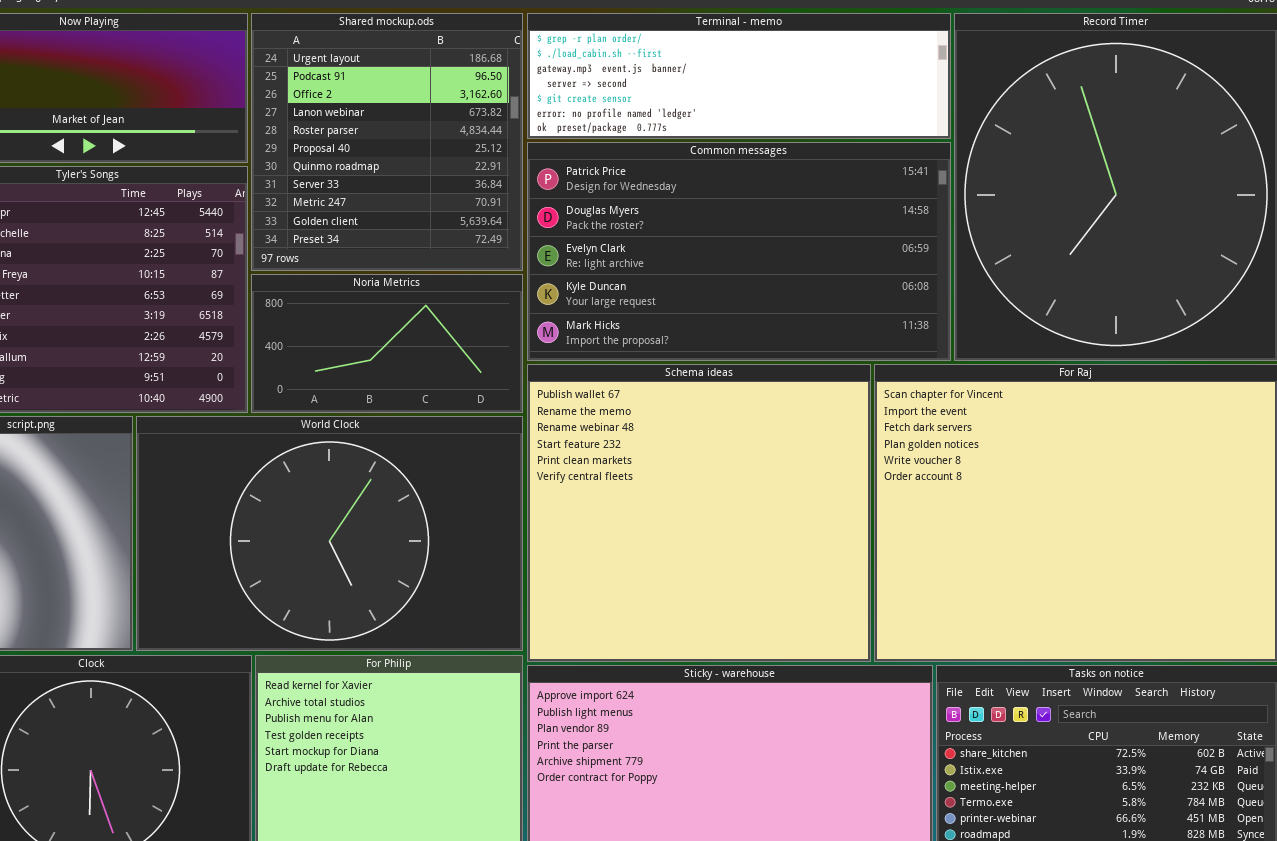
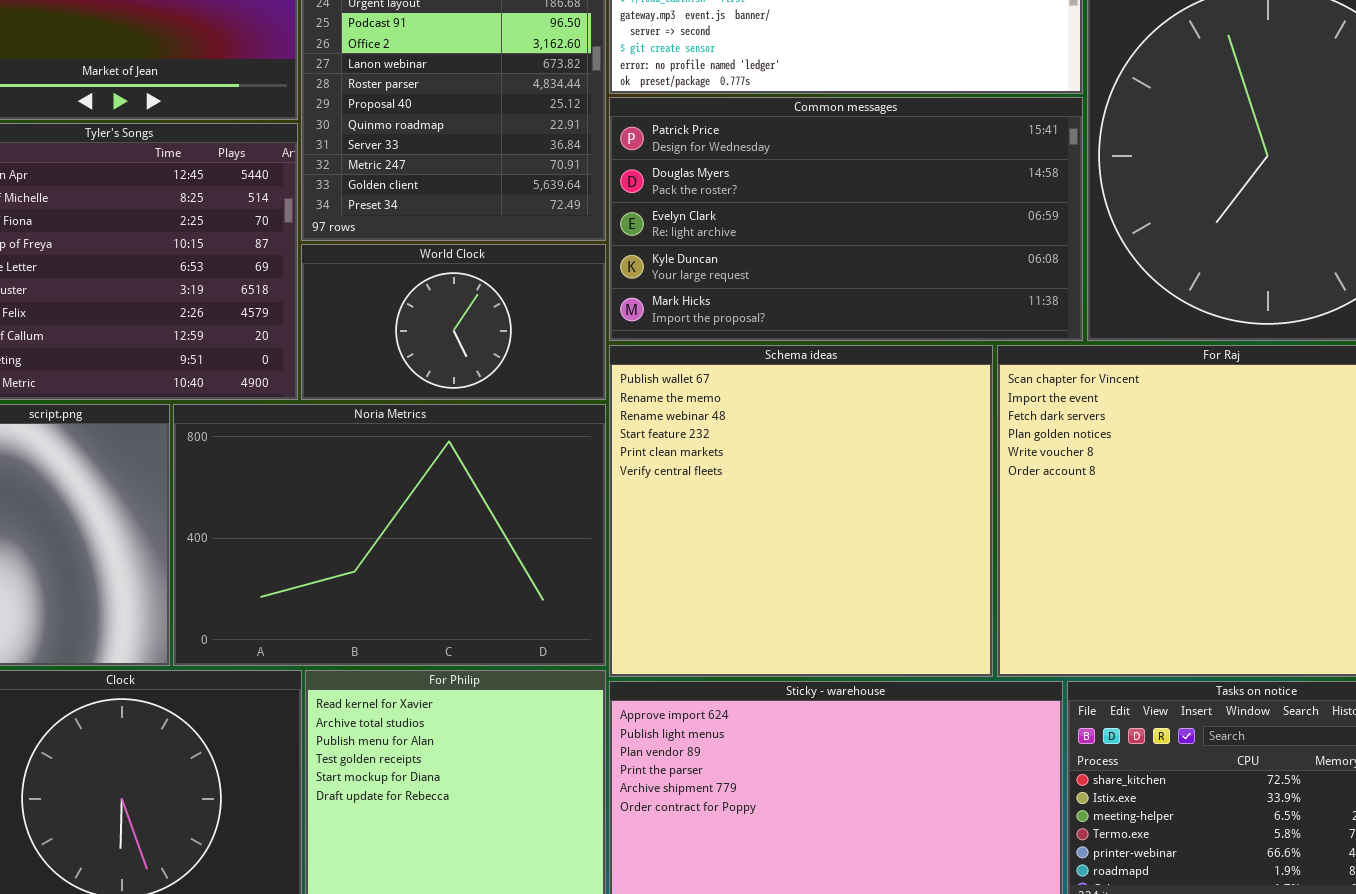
Noria Metrics: [251,274,523,413] -> [173,404,606,666], moved, resized
World Clock: [136,416,523,651] -> [301,244,606,400], moved, resized

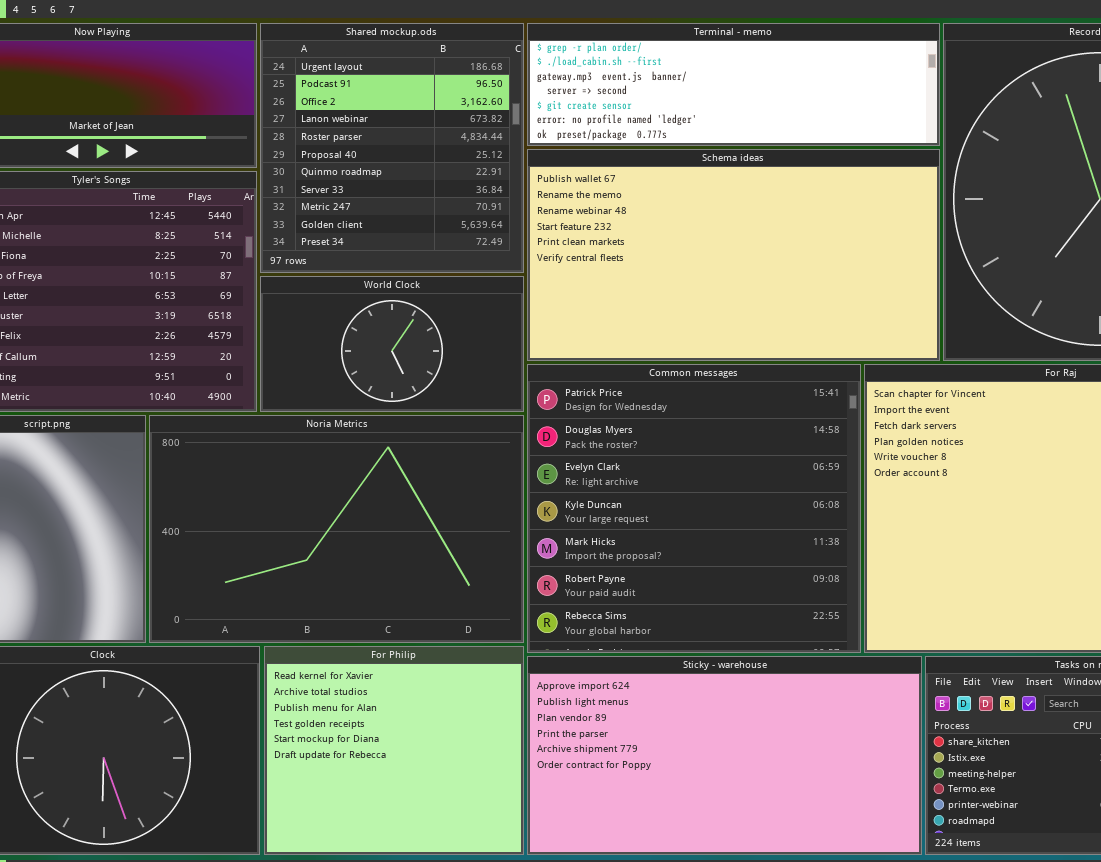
Common messages: [609,97,1083,341] -> [527,364,861,653], moved, resized
Schema ideas: [609,345,993,677] -> [527,149,940,361], moved, resized

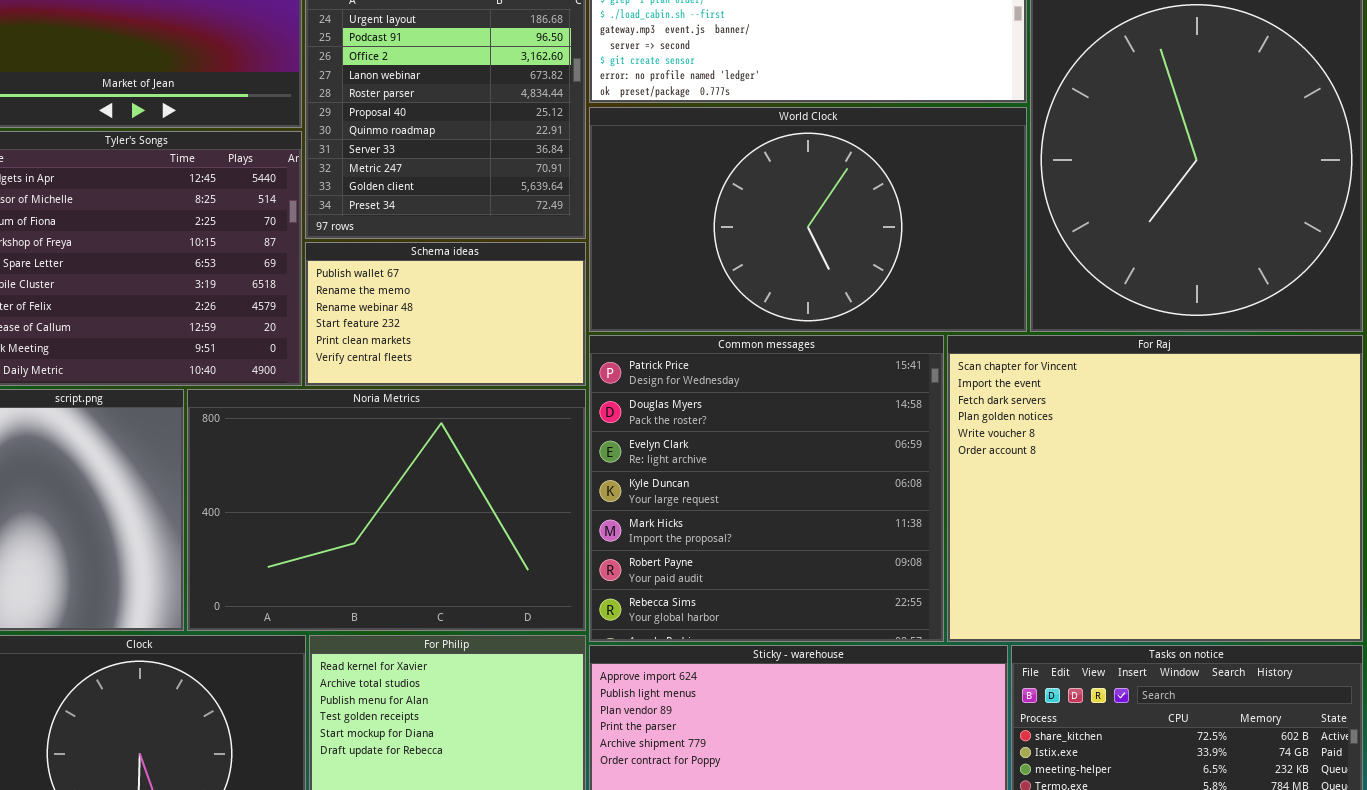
Schema ideas: [527,149,940,361] -> [305,242,586,386], moved, resized
World Clock: [260,276,524,412] -> [589,107,1027,332], moved, resized

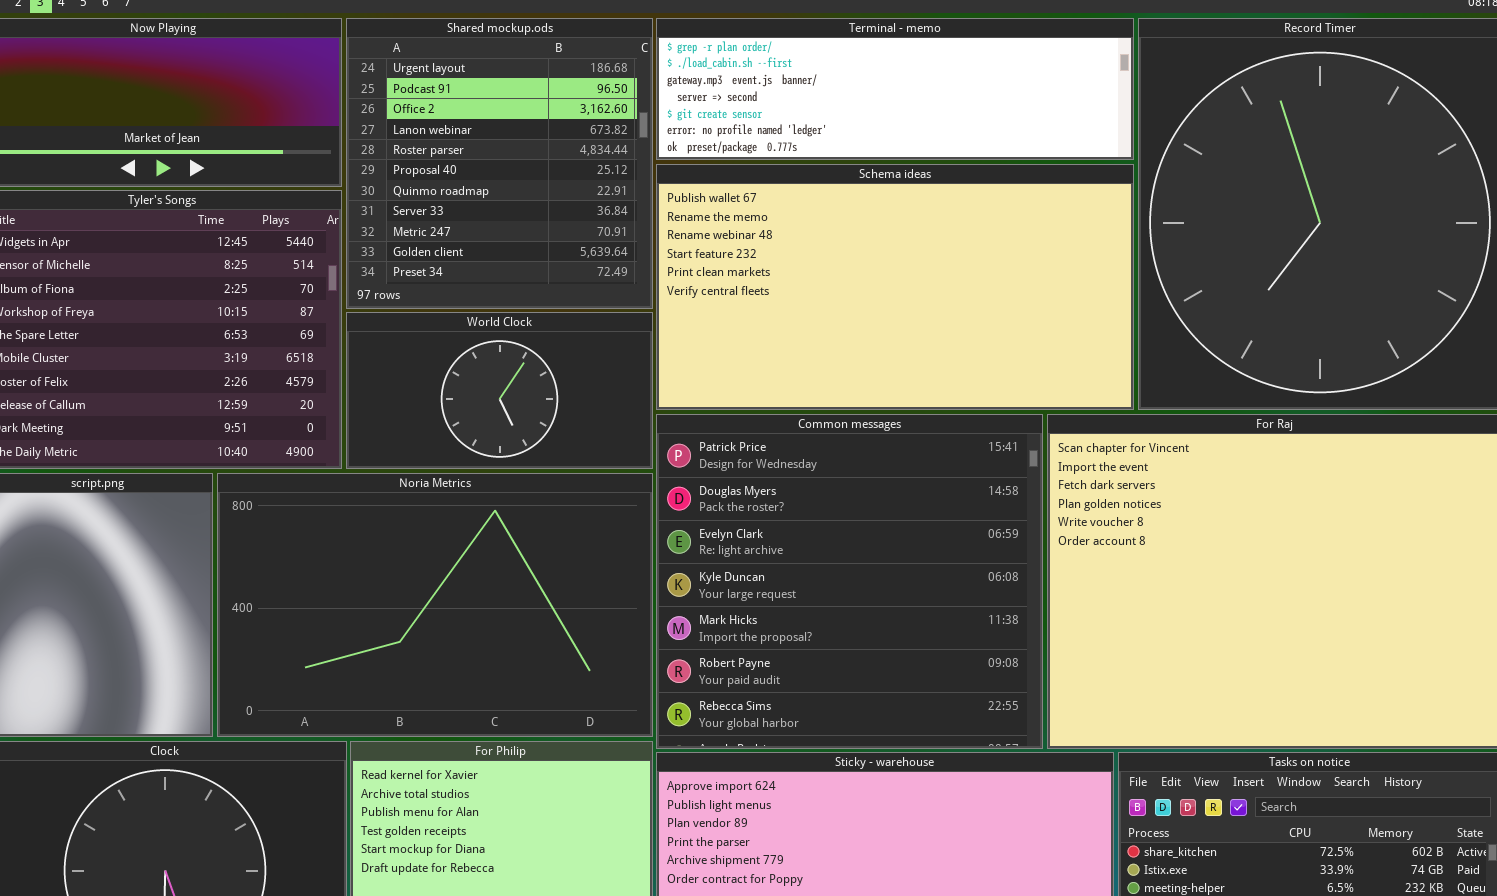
World Clock: [589,107,1027,332] -> [346,312,653,469], moved, resized
Schema ideas: [305,242,586,386] -> [656,164,1134,410], moved, resized

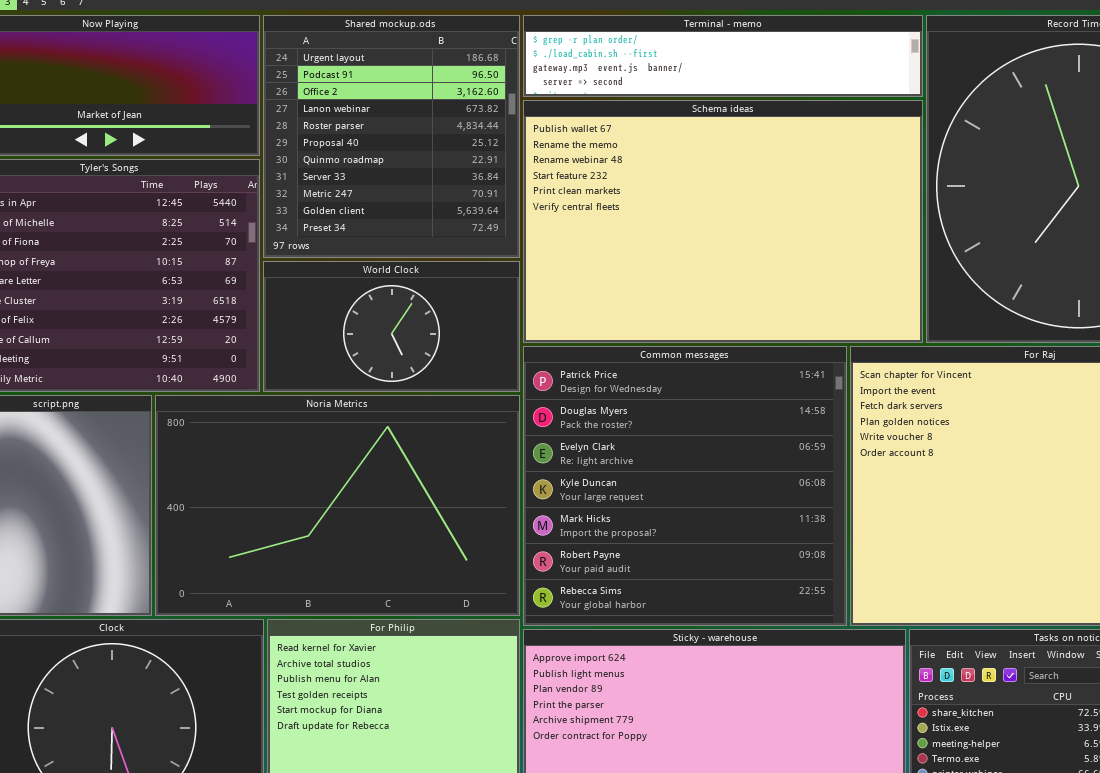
Terminal - memo: [656,18,1134,160] -> [523,15,923,97], resized
Schema ideas: [656,164,1134,410] -> [523,100,923,343], resized

